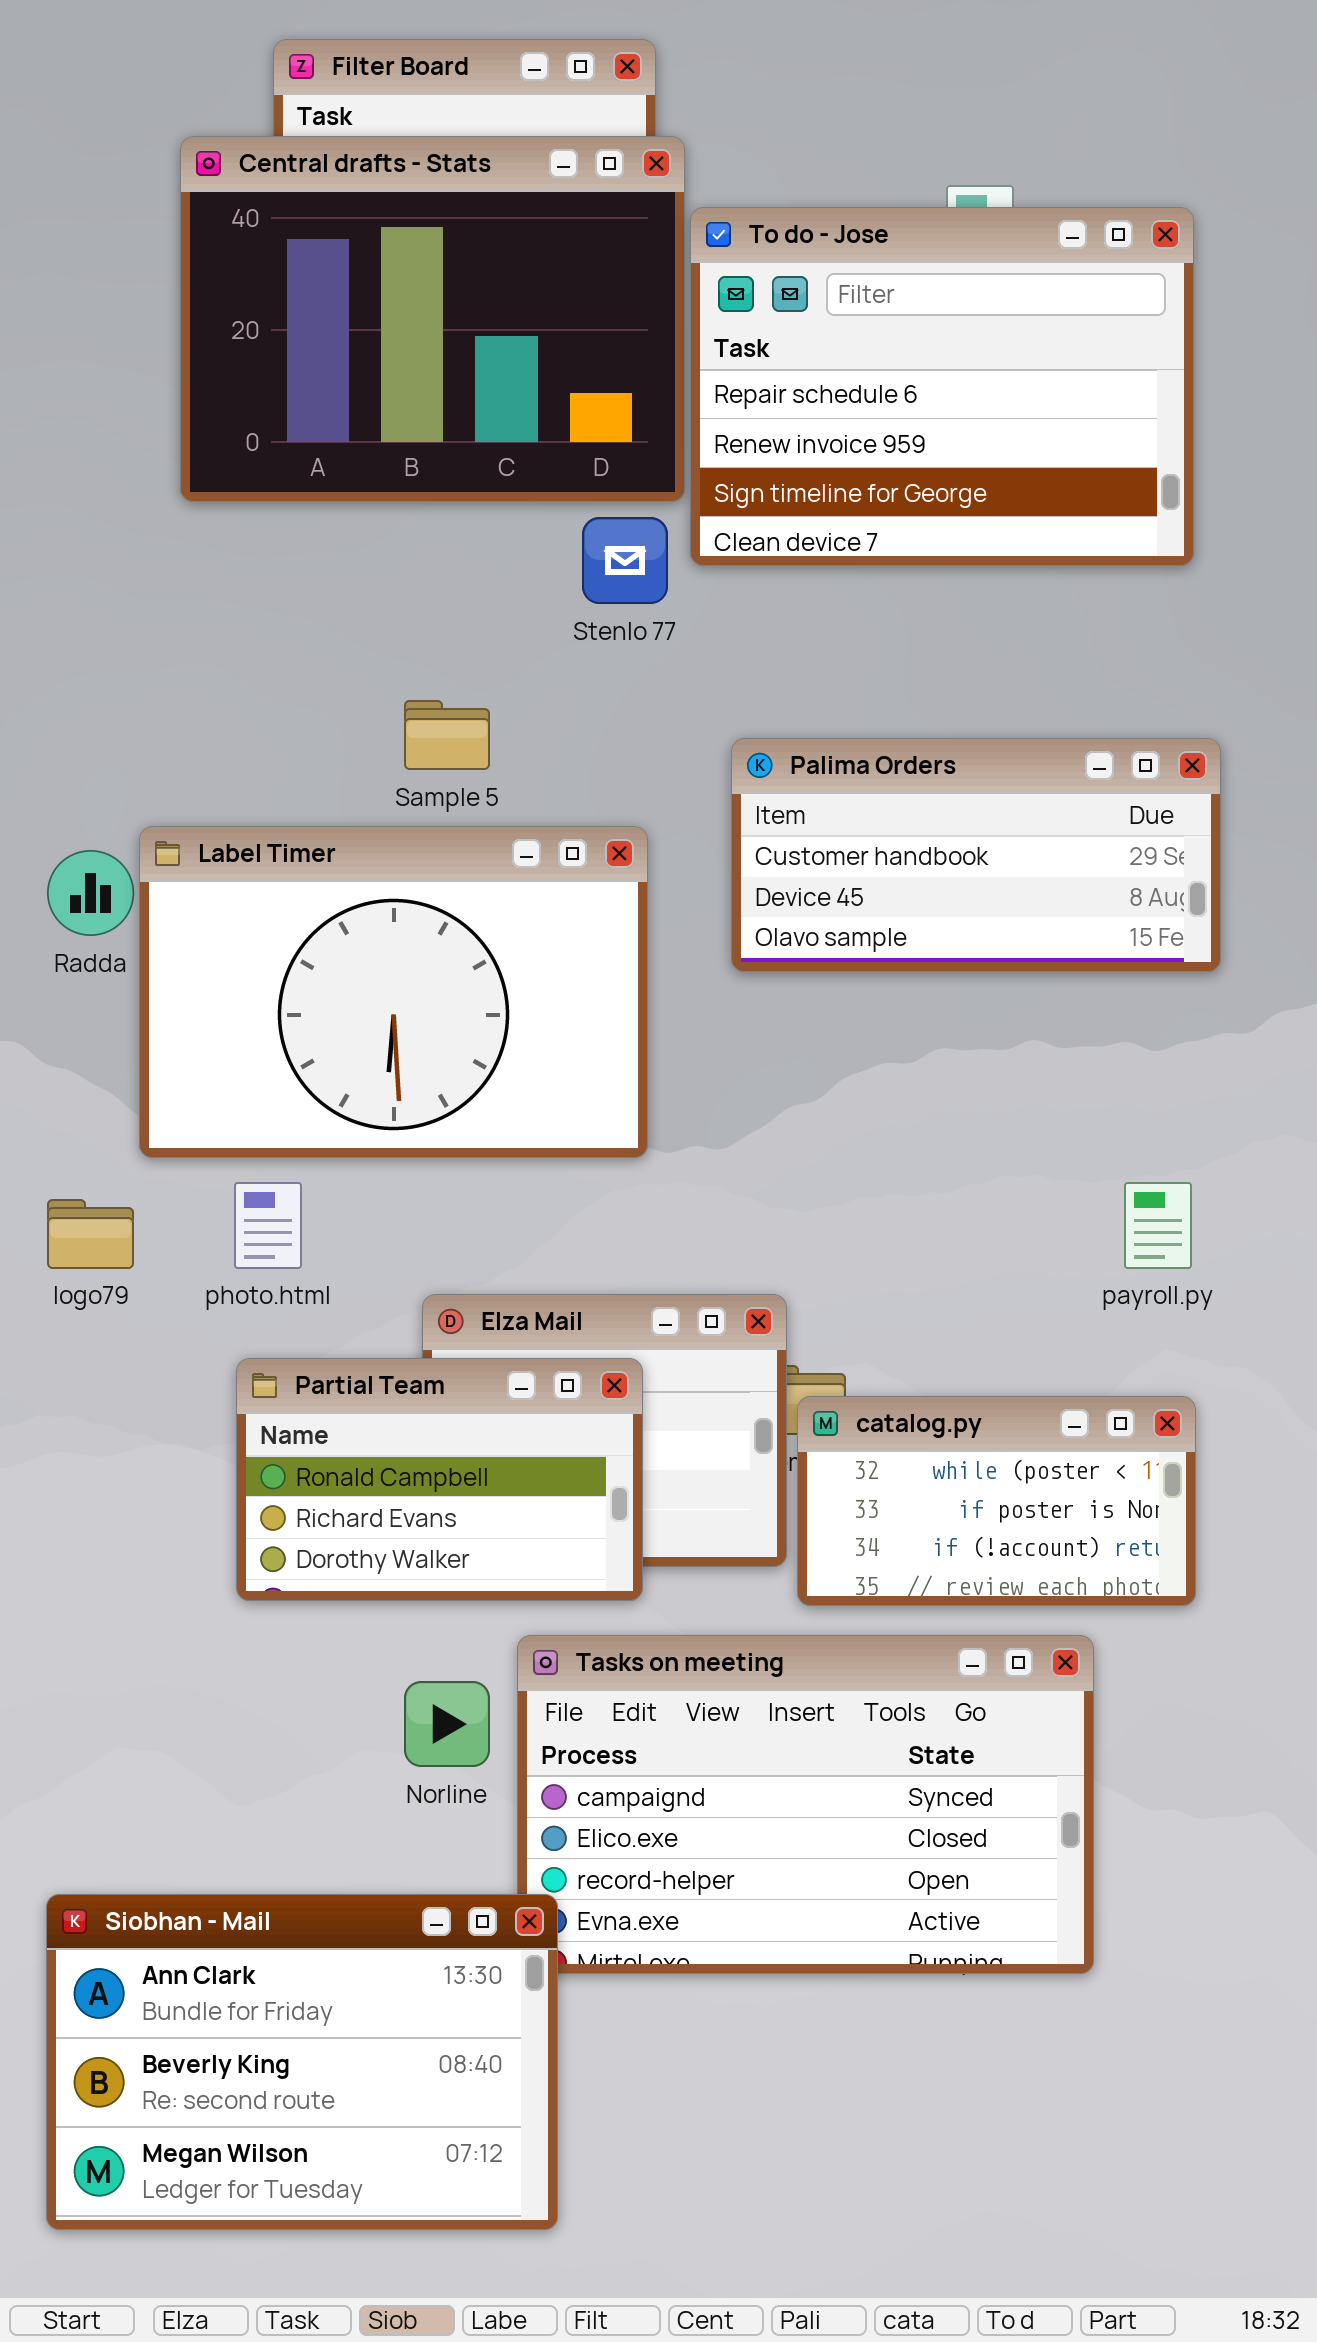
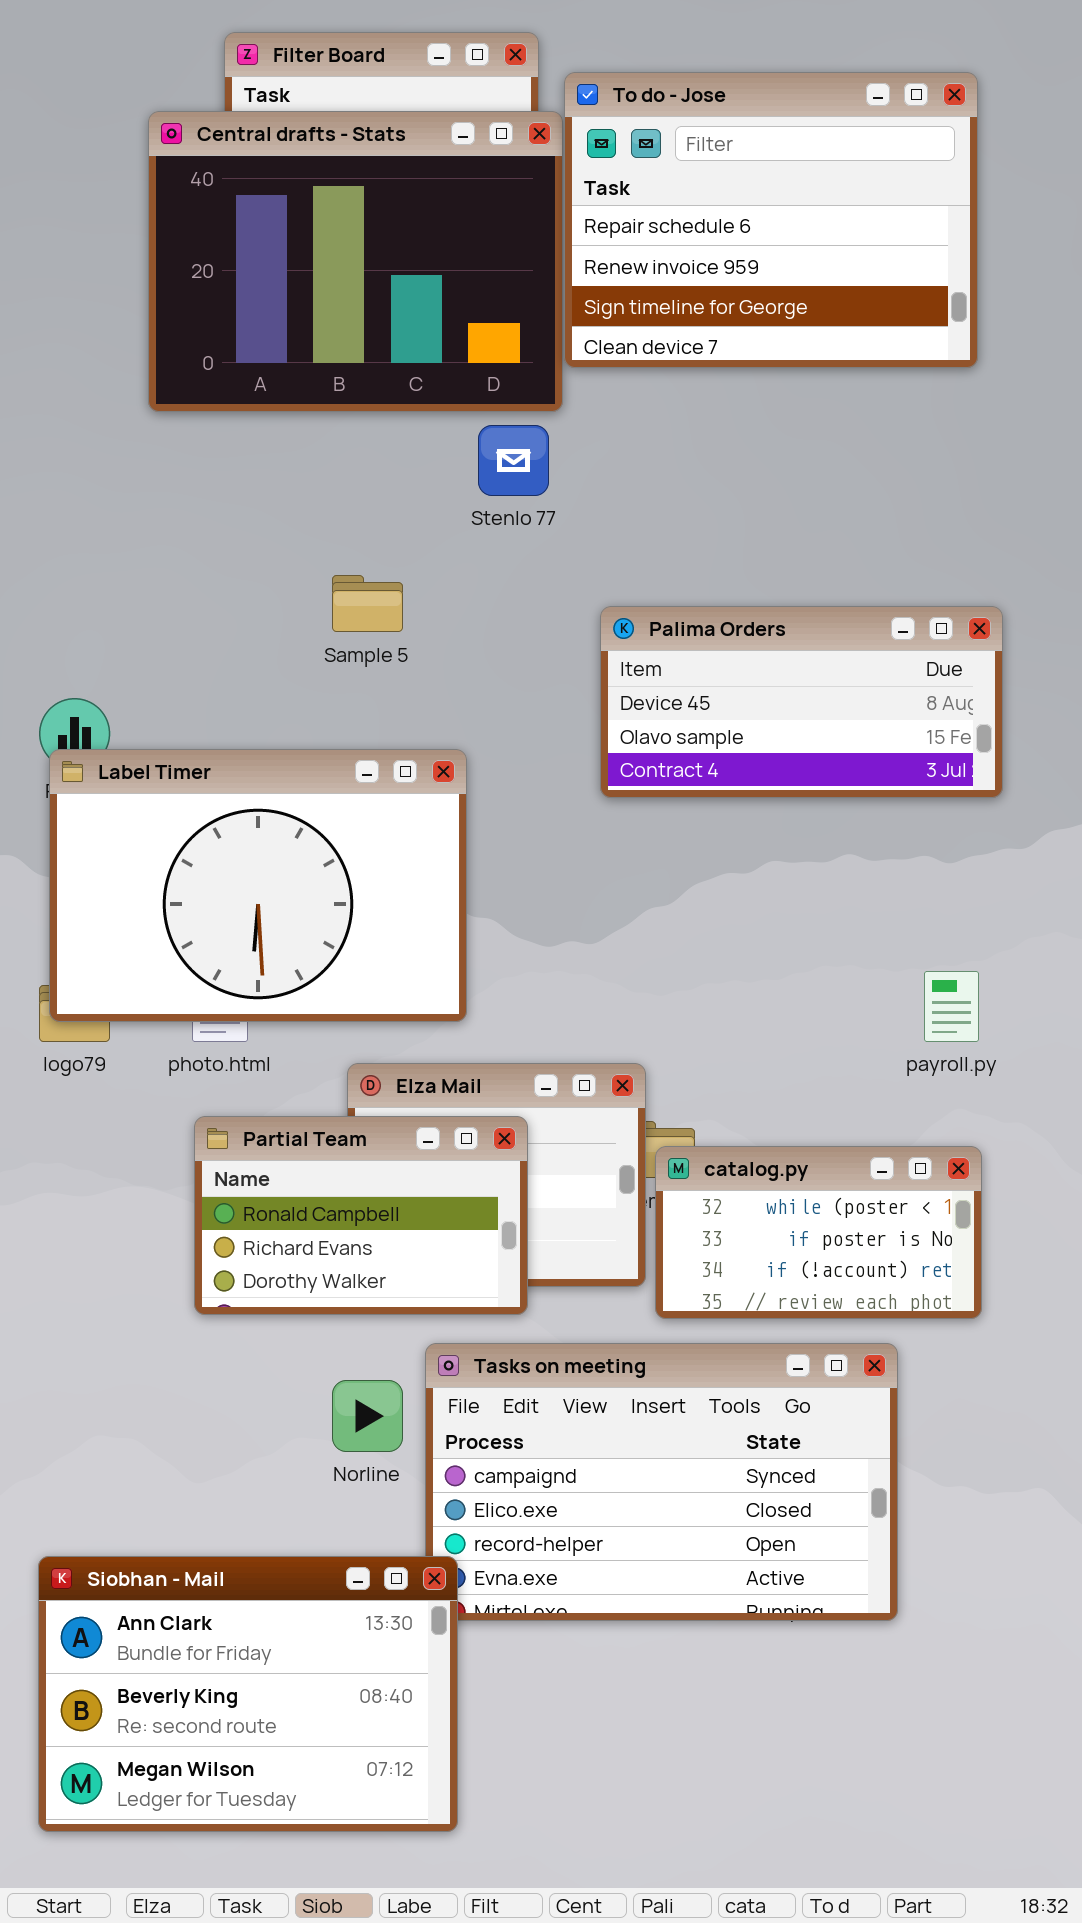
To do - Jose: [690,207,1194,566] -> [564,72,978,368], moved
Palima Orders: [731,738,1221,972] -> [600,606,1003,798], scrolled down 1 row
Label Timer: [139,826,648,1158] -> [49,749,467,1022], moved

